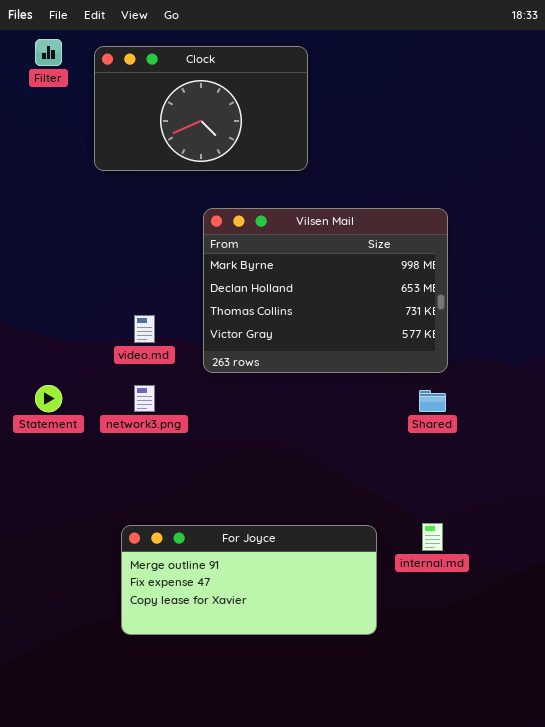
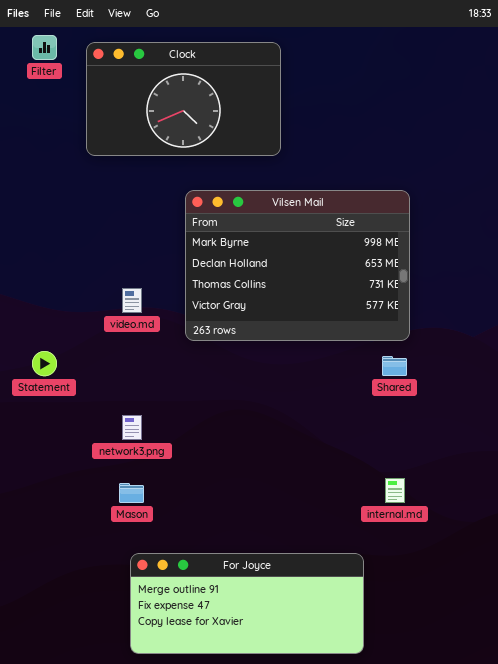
network3.png: [134,385,155,412] -> [122,415,142,440], moved
For Joyce: [121,525,377,635] -> [130,553,364,654], moved

